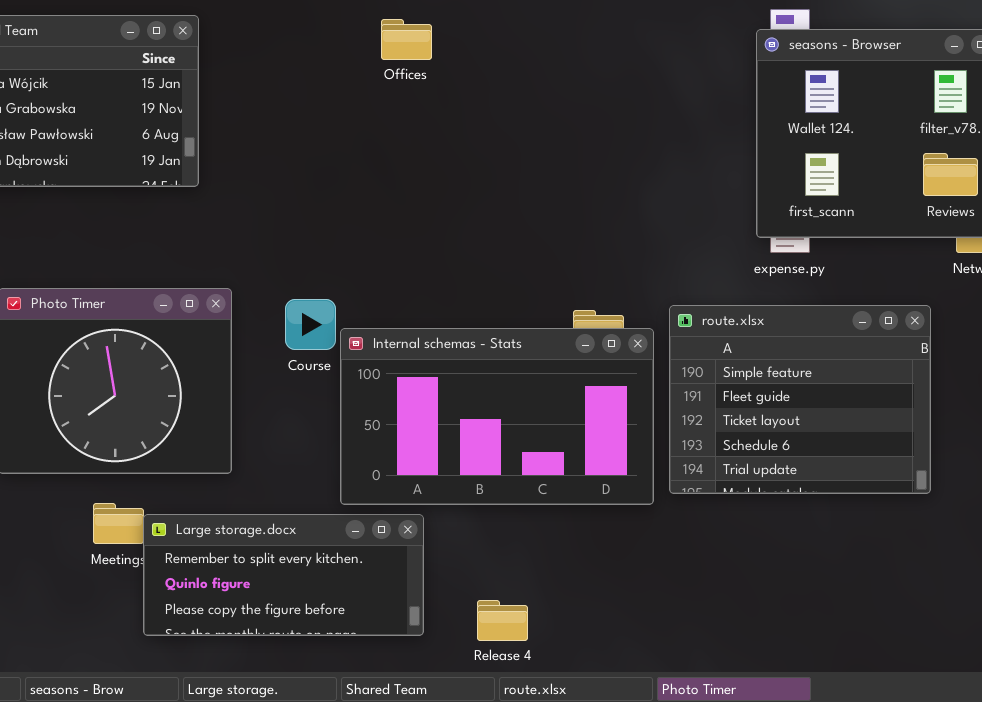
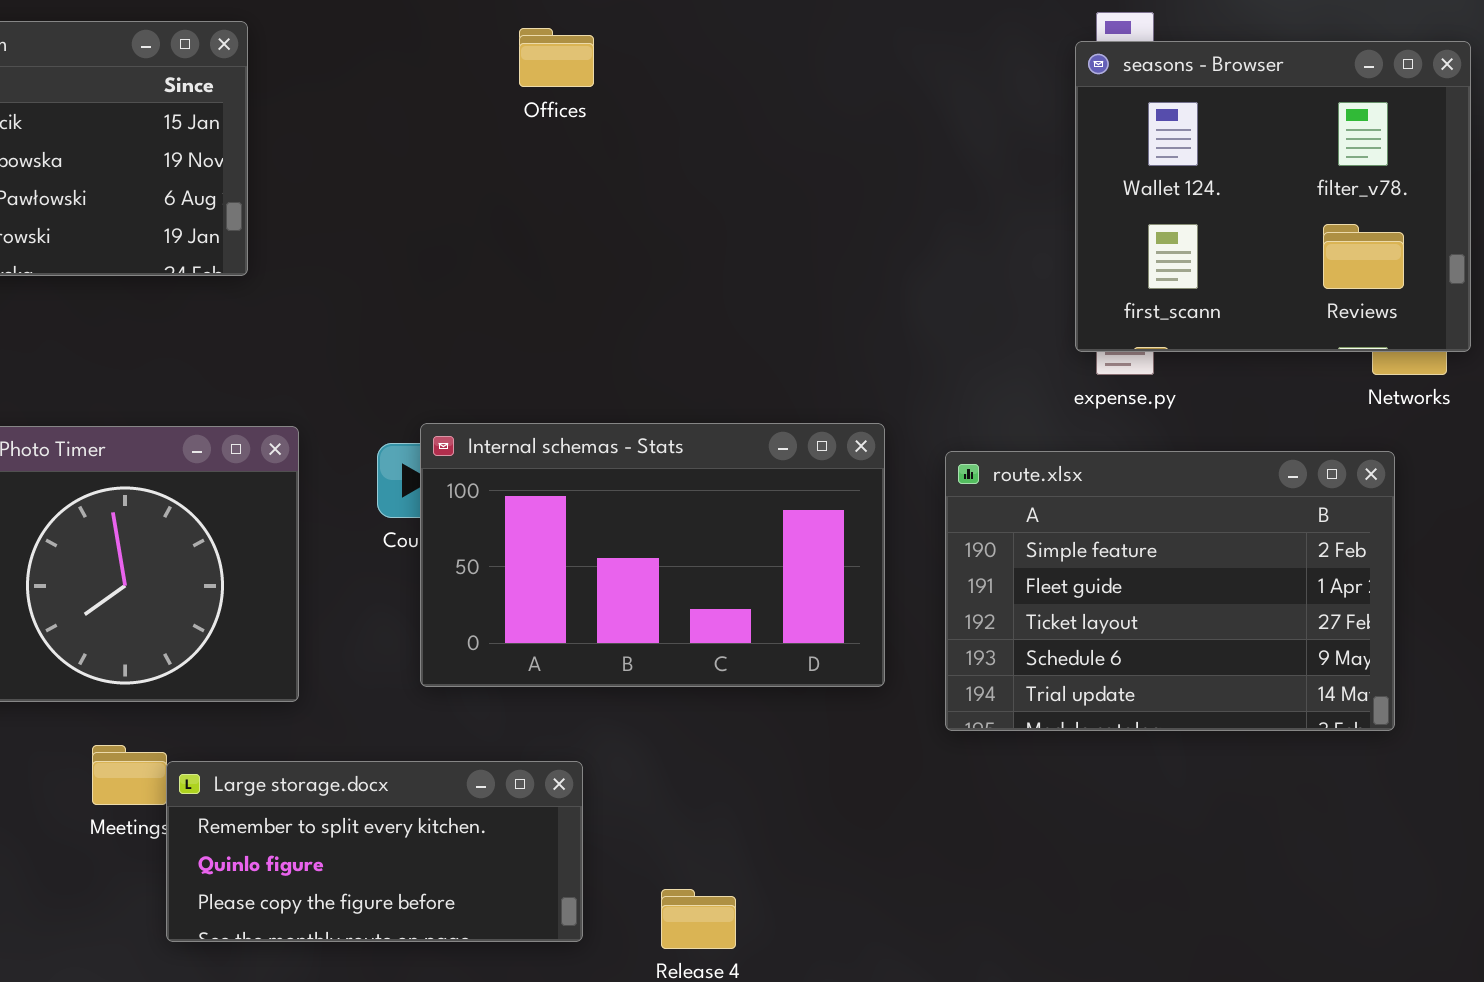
route.xlsx: [669,305,931,494] -> [945,451,1395,731], resized
Internal schemas - Stats: [340,328,654,505] -> [420,423,885,687], moved

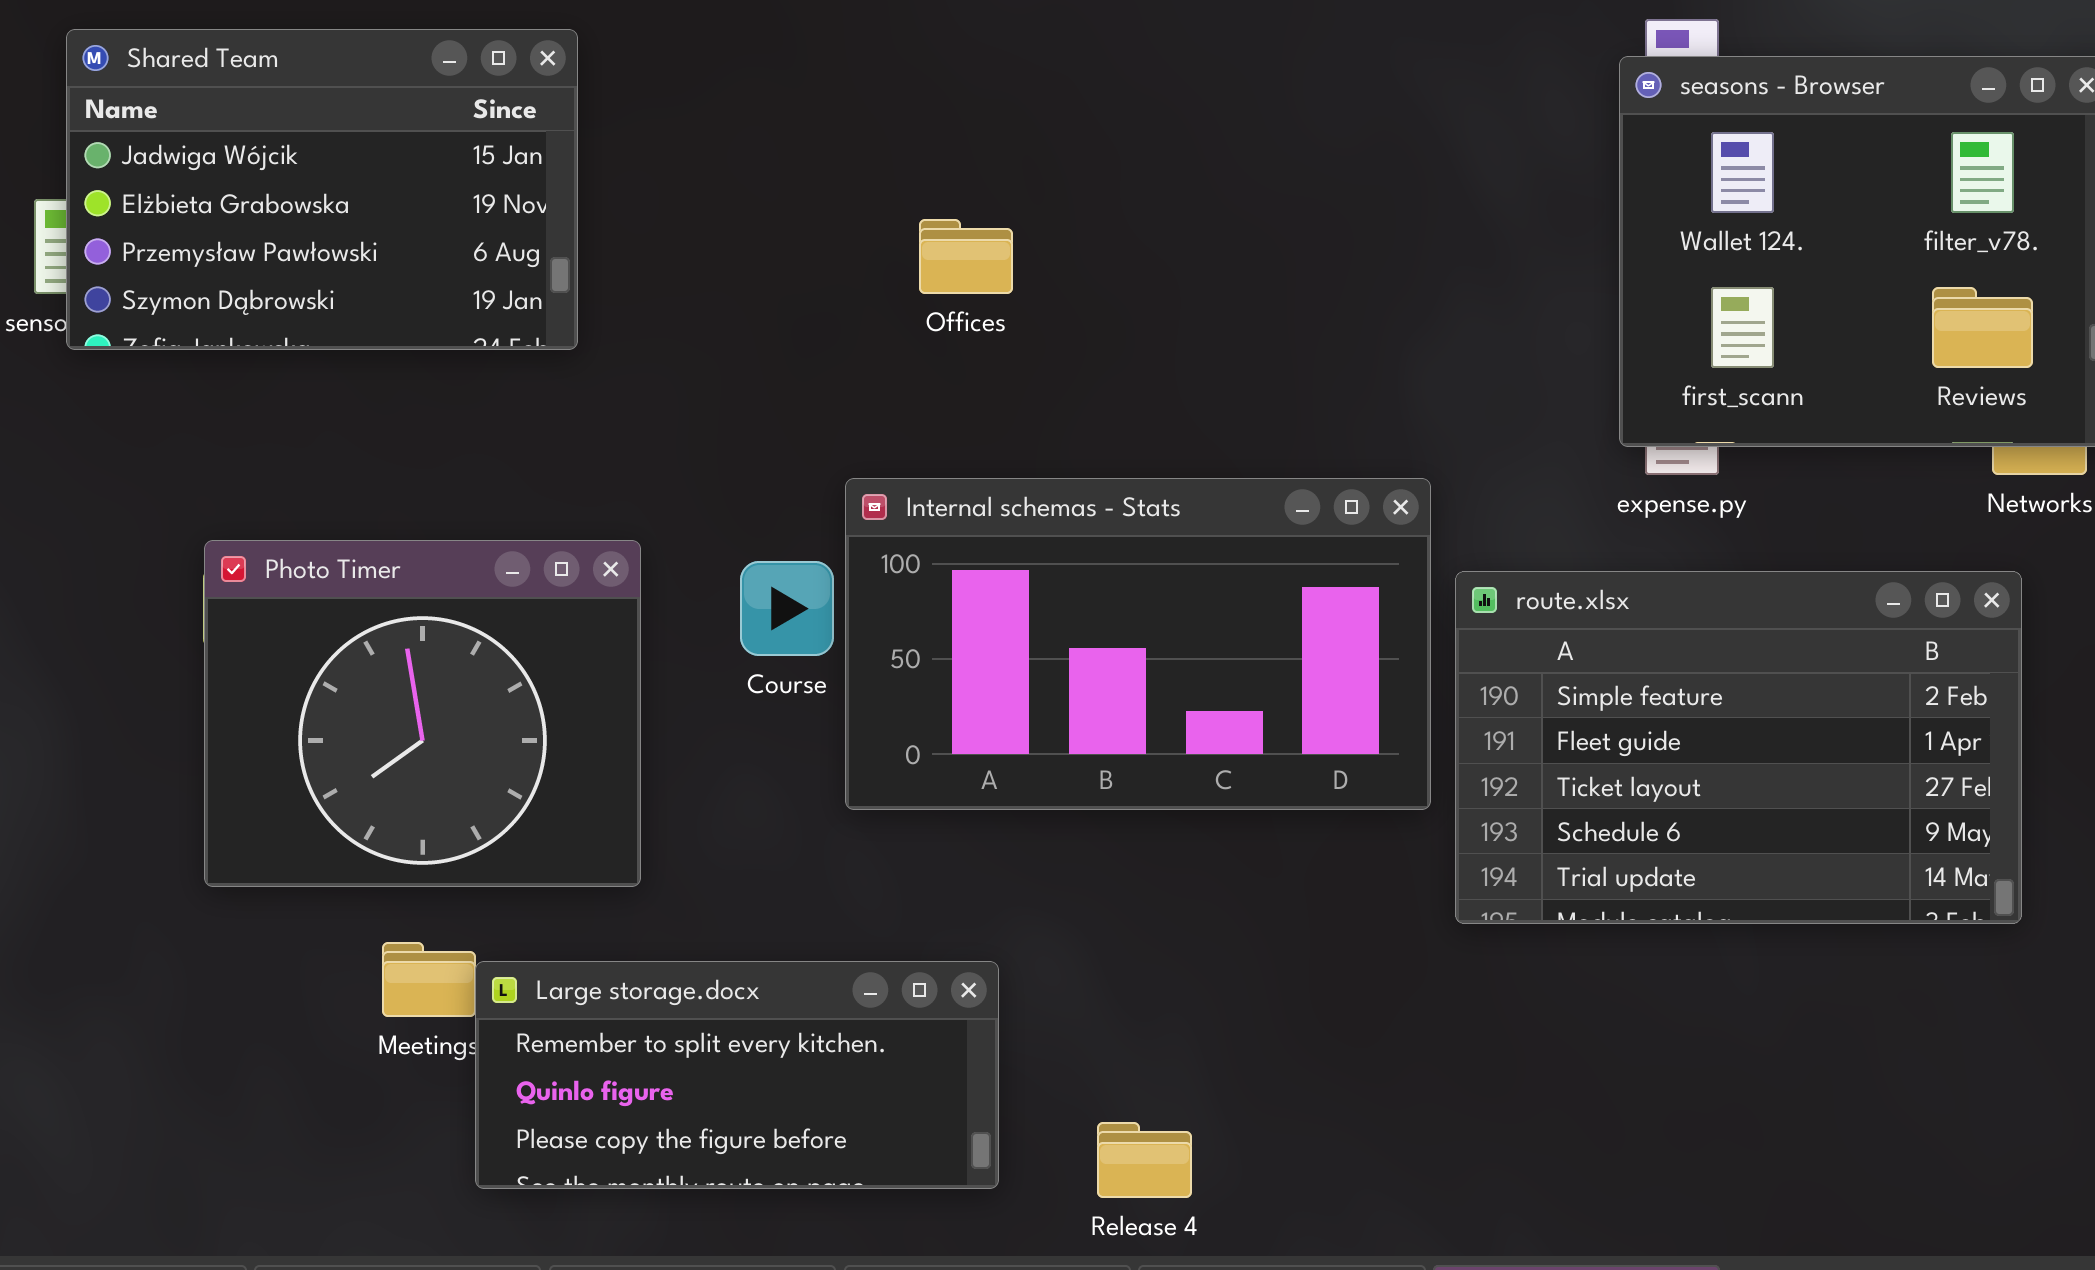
Offices: [519,28,594,87] -> [919,219,1013,294], moved
Internal schemas - Stats: [420,423,885,687] -> [845,478,1431,810], moved

